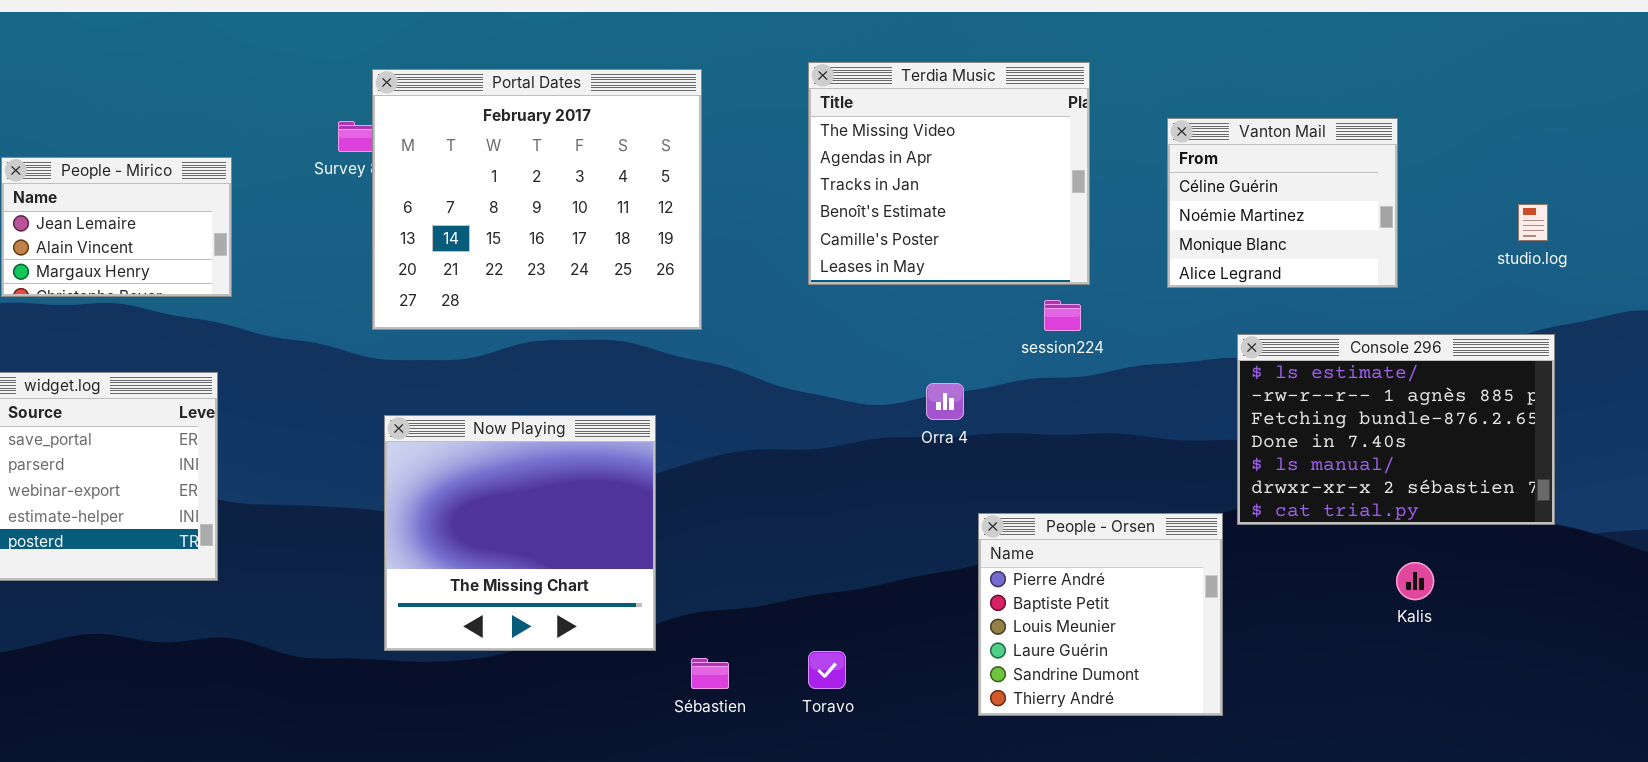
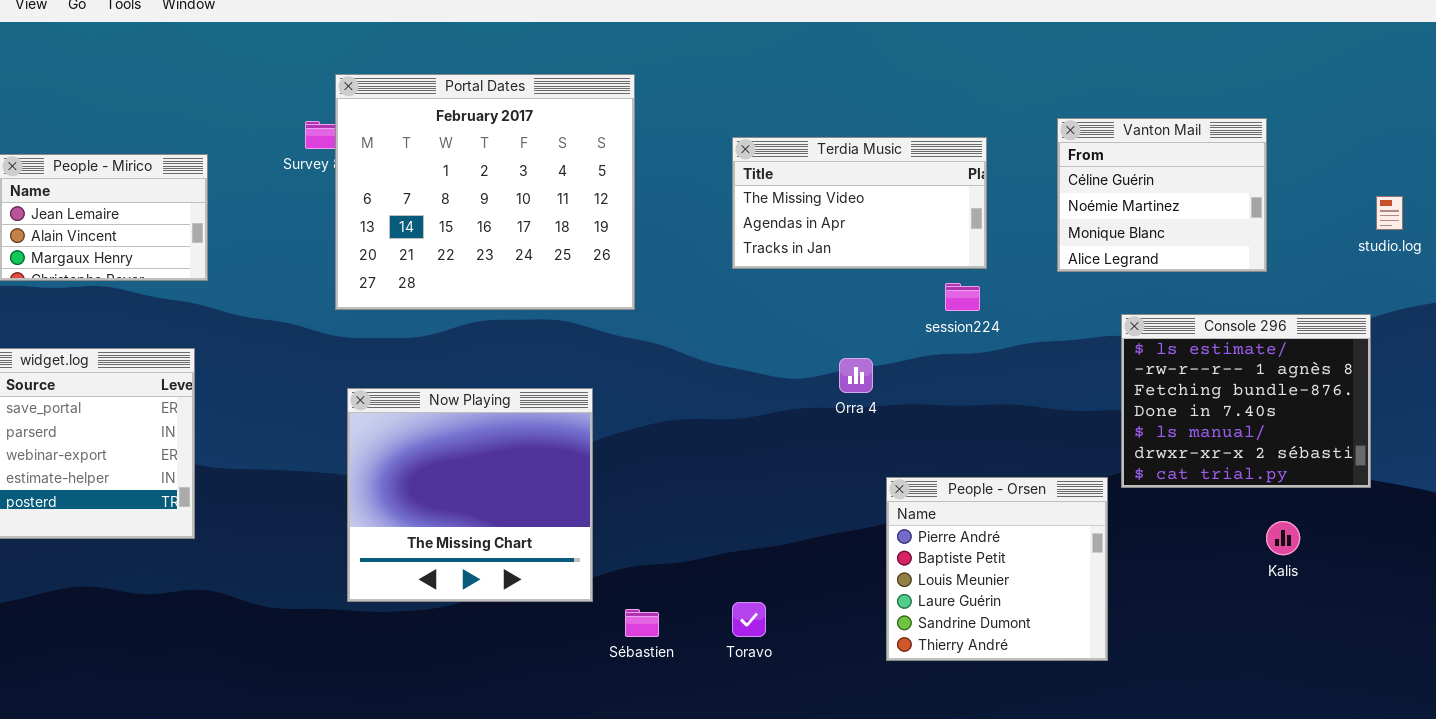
Terdia Music: [808,62,1090,285] -> [732,137,987,269], resized
Console 296: [1237,334,1555,525] -> [1121,314,1371,488], resized

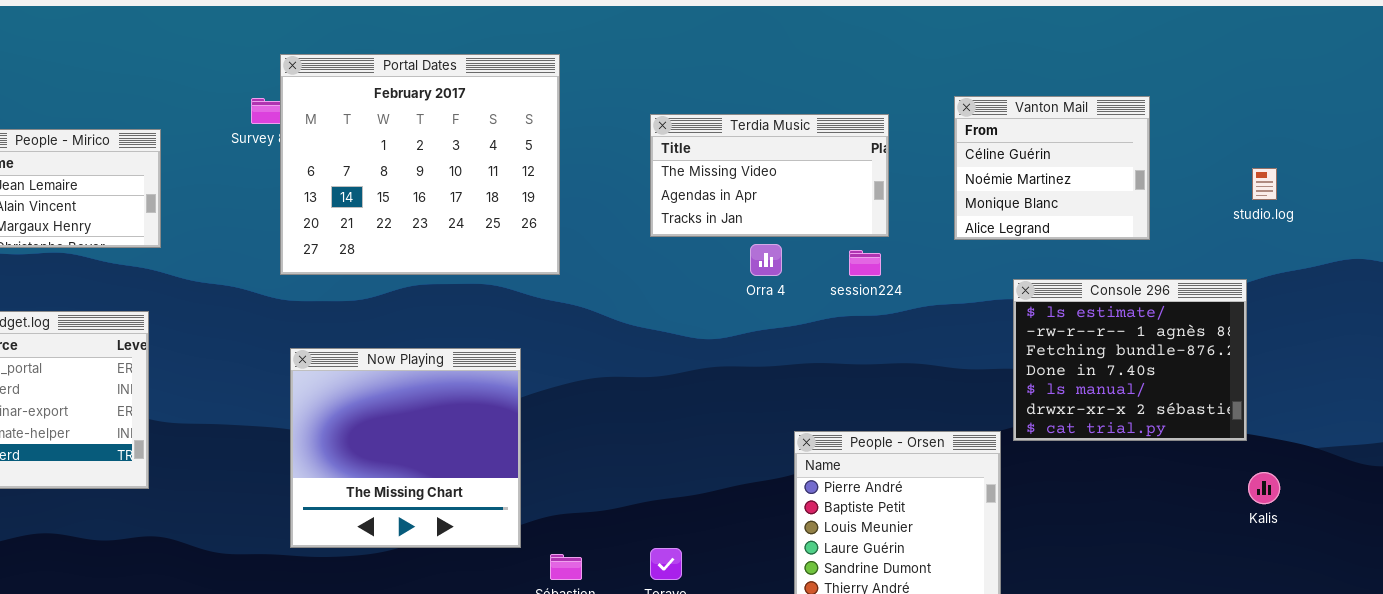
Orra 4: [839,358,873,393] -> [750,244,782,276], moved
Kalis: [1266,521,1300,555] -> [1248,472,1280,504], moved

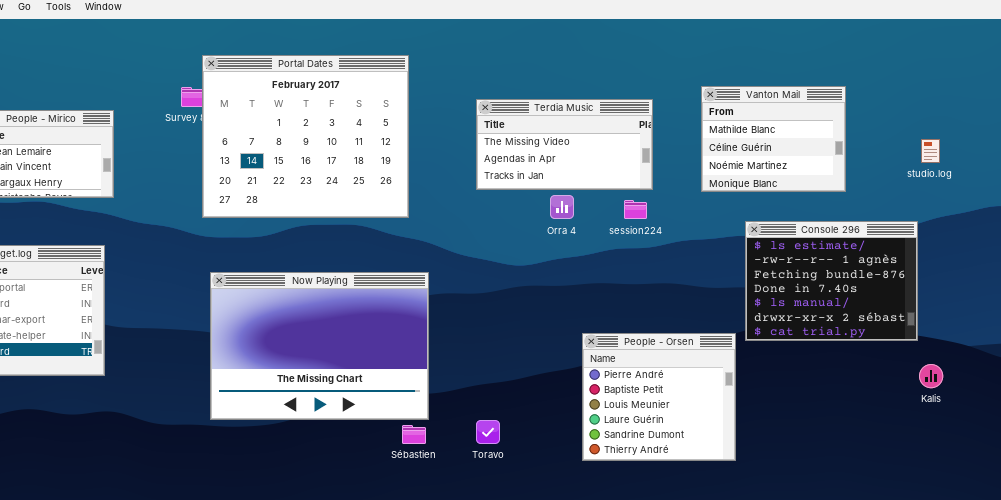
Vanton Mail: [954,96,1150,240] -> [701,86,846,192], scrolled up 1 row
Now Playing: [290,348,521,548] -> [210,272,429,420], resized

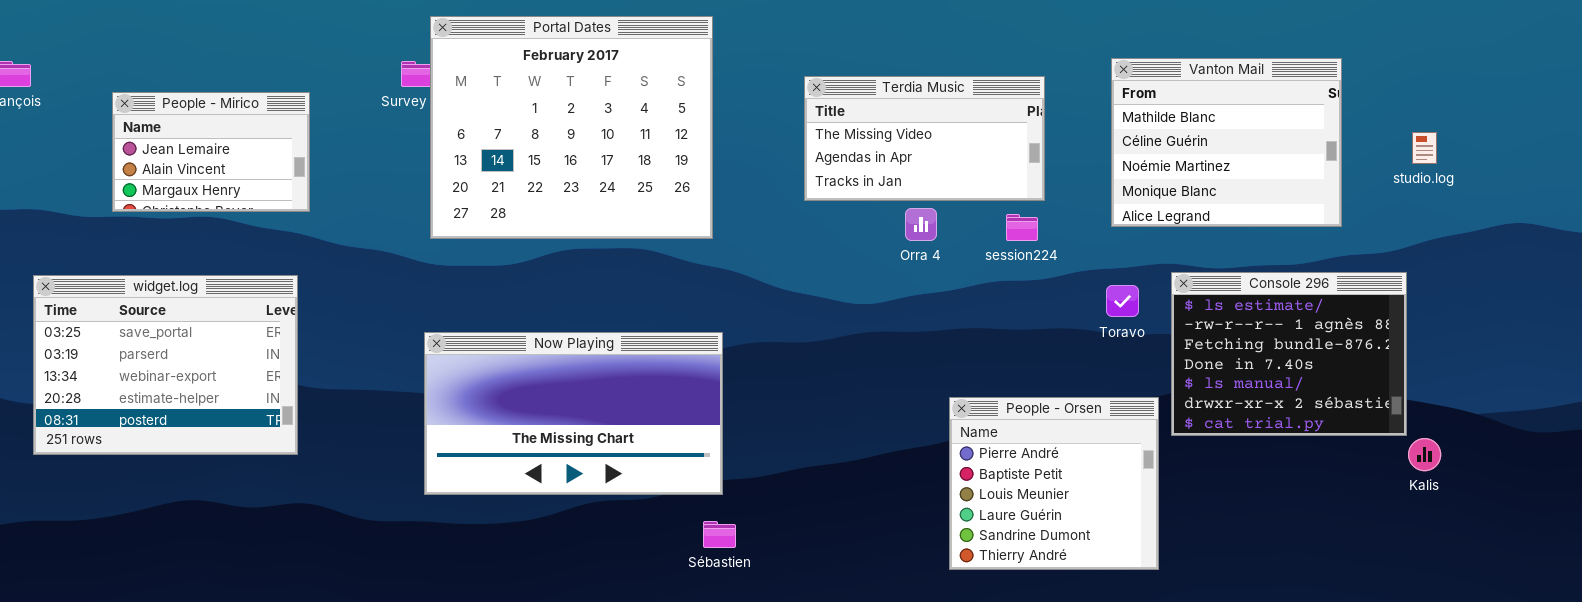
Vanton Mail: [701,86,846,192] -> [1111,58,1342,227], resized
Console 296: [745,221,918,341] -> [1171,272,1407,436], moved
Now Playing: [210,272,429,420] -> [424,332,723,495], moved, resized
Toravo: [476,420,500,444] -> [1106,285,1139,317], moved

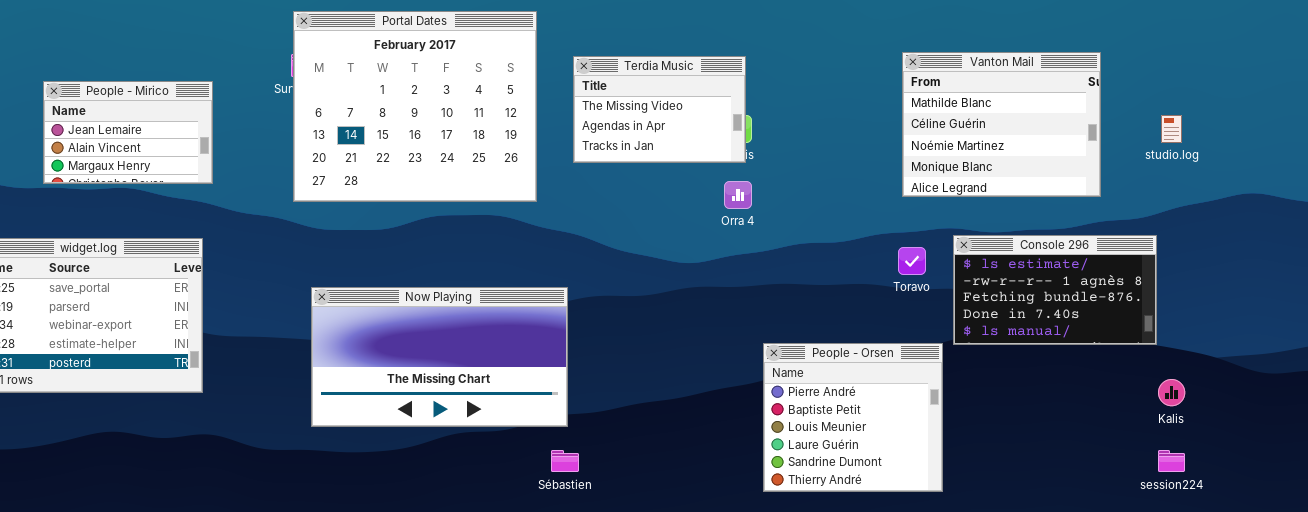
Portal Dates: [430,16,713,239] -> [293,11,537,202], moved
Terdia Music: [804,76,1045,201] -> [573,56,746,163], moved, resized
session224: [1006,214,1038,241] -> [1158,450,1185,472], moved
Console 296: [1171,272,1407,436] -> [953,235,1157,345], resized

